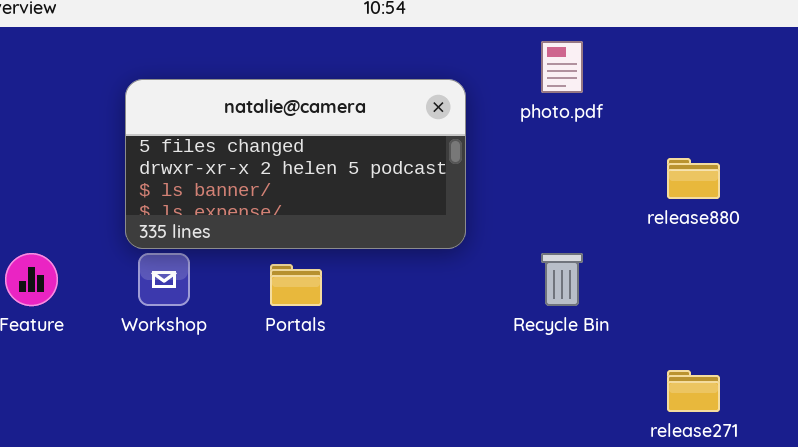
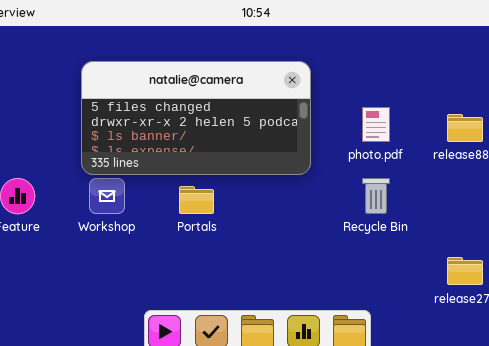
photo.pdf: [541,41,583,93] -> [362,107,390,142], moved

